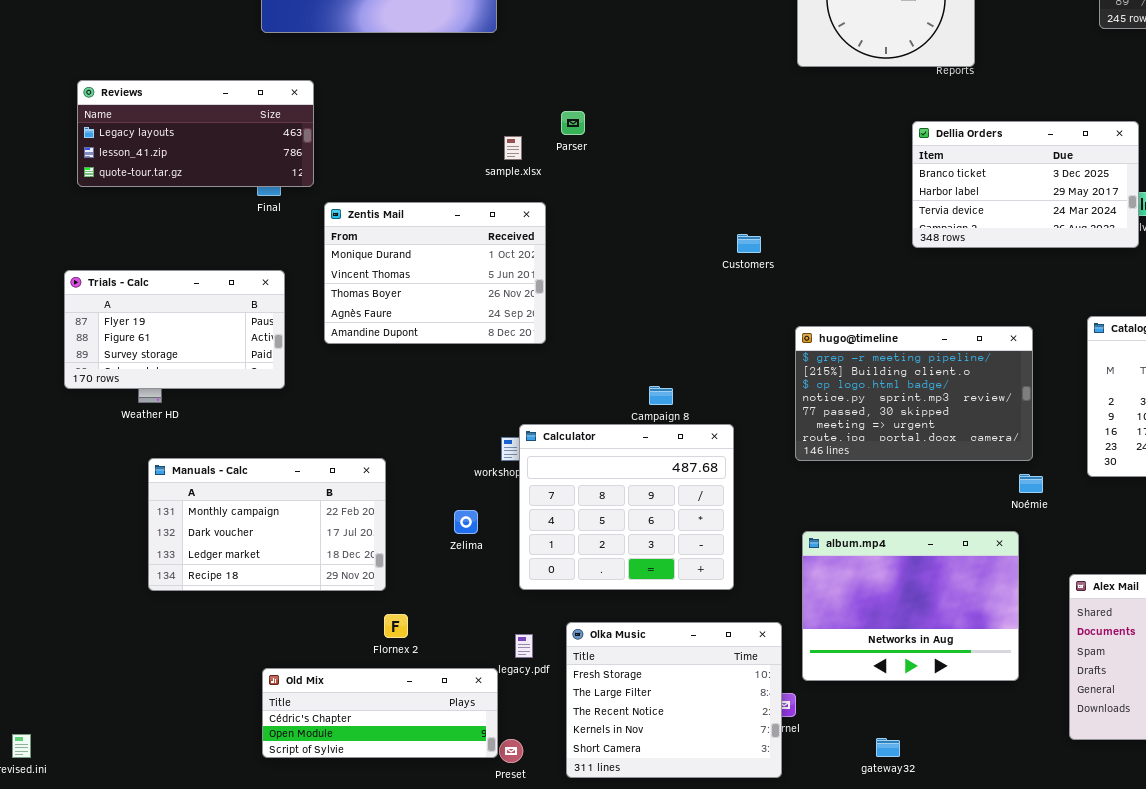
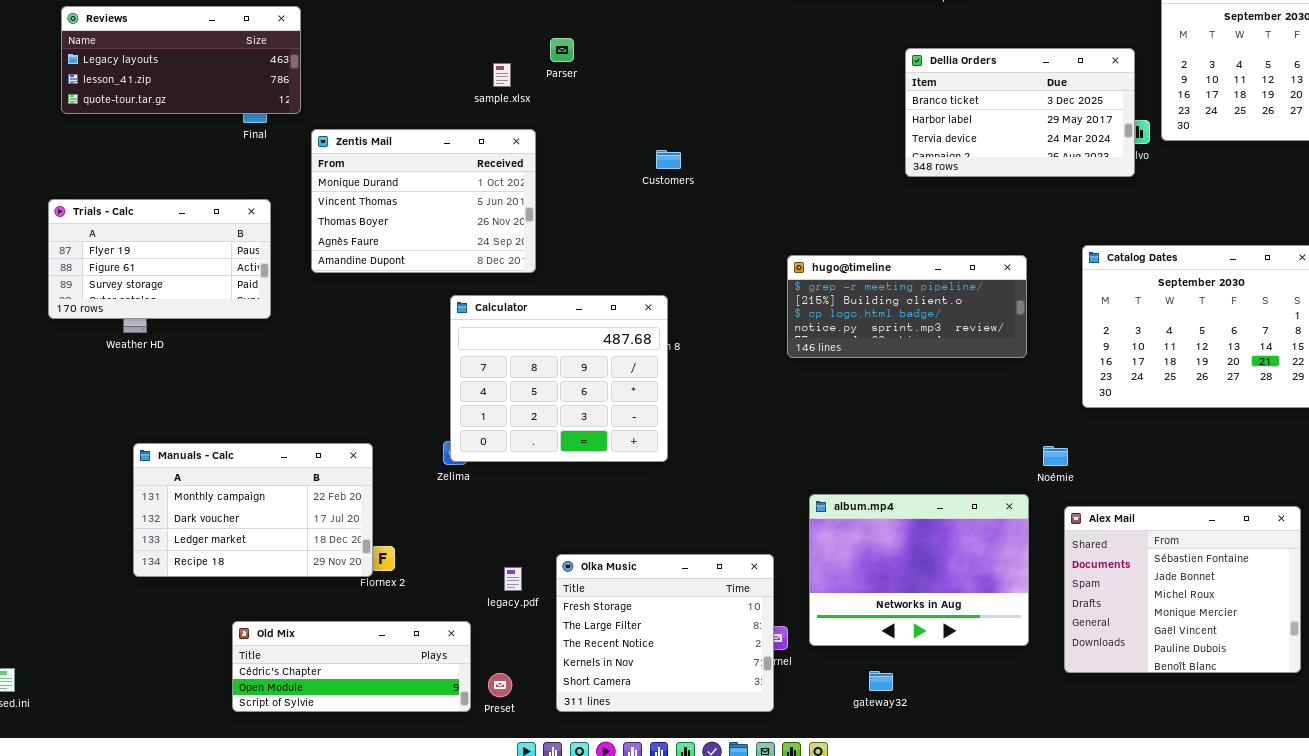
Customers: [737,234,761,253] -> [656,150,681,169], moved
hugo@timeline: [795,326,1033,461] -> [787,255,1027,358], resized
Calculator: [519,424,734,590] -> [450,295,668,462], moved
Manuals - Calc: [148,458,386,591] -> [133,443,373,577], moved
Noémie: [1019,474,1043,493] -> [1043,446,1068,466], moved
album.mp4: [802,531,1019,681] -> [809,494,1029,646], moved
Old Mix: [262,668,498,758] -> [232,621,471,712], moved

